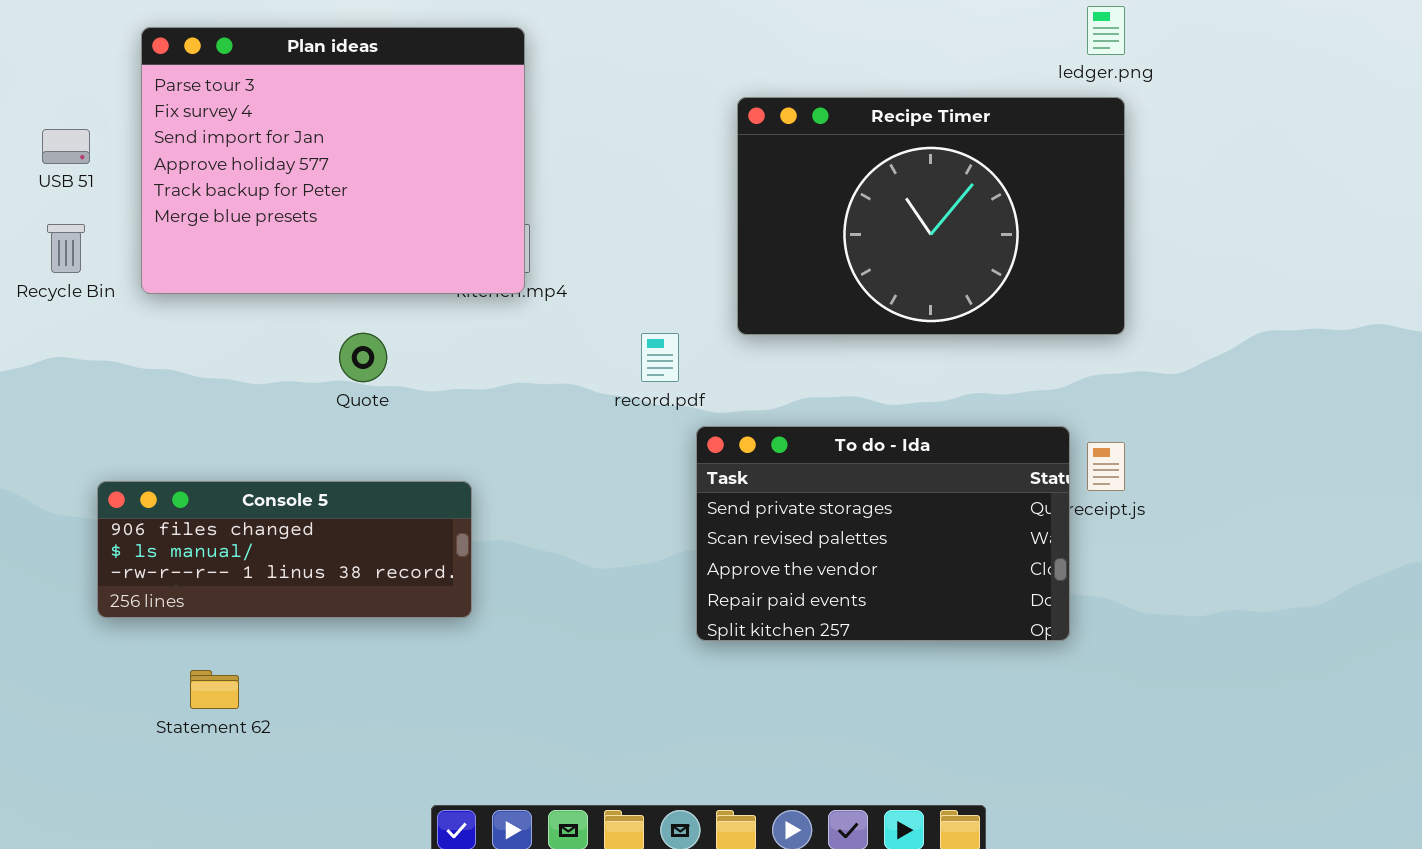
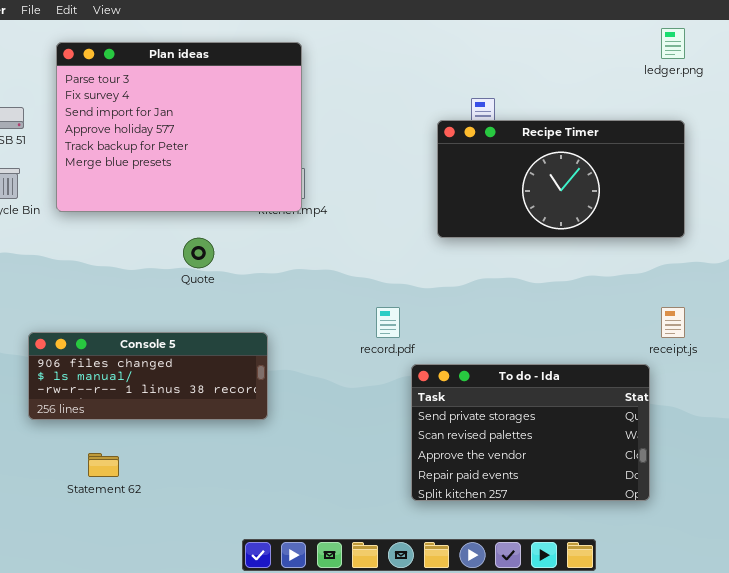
Recipe Timer: [737,97,1125,335] -> [437,120,685,238], resized
record.pdf: [641,333,679,382] -> [376,307,400,338], moved
To do - Ida: [696,426,1070,641] -> [411,364,650,501], moved

